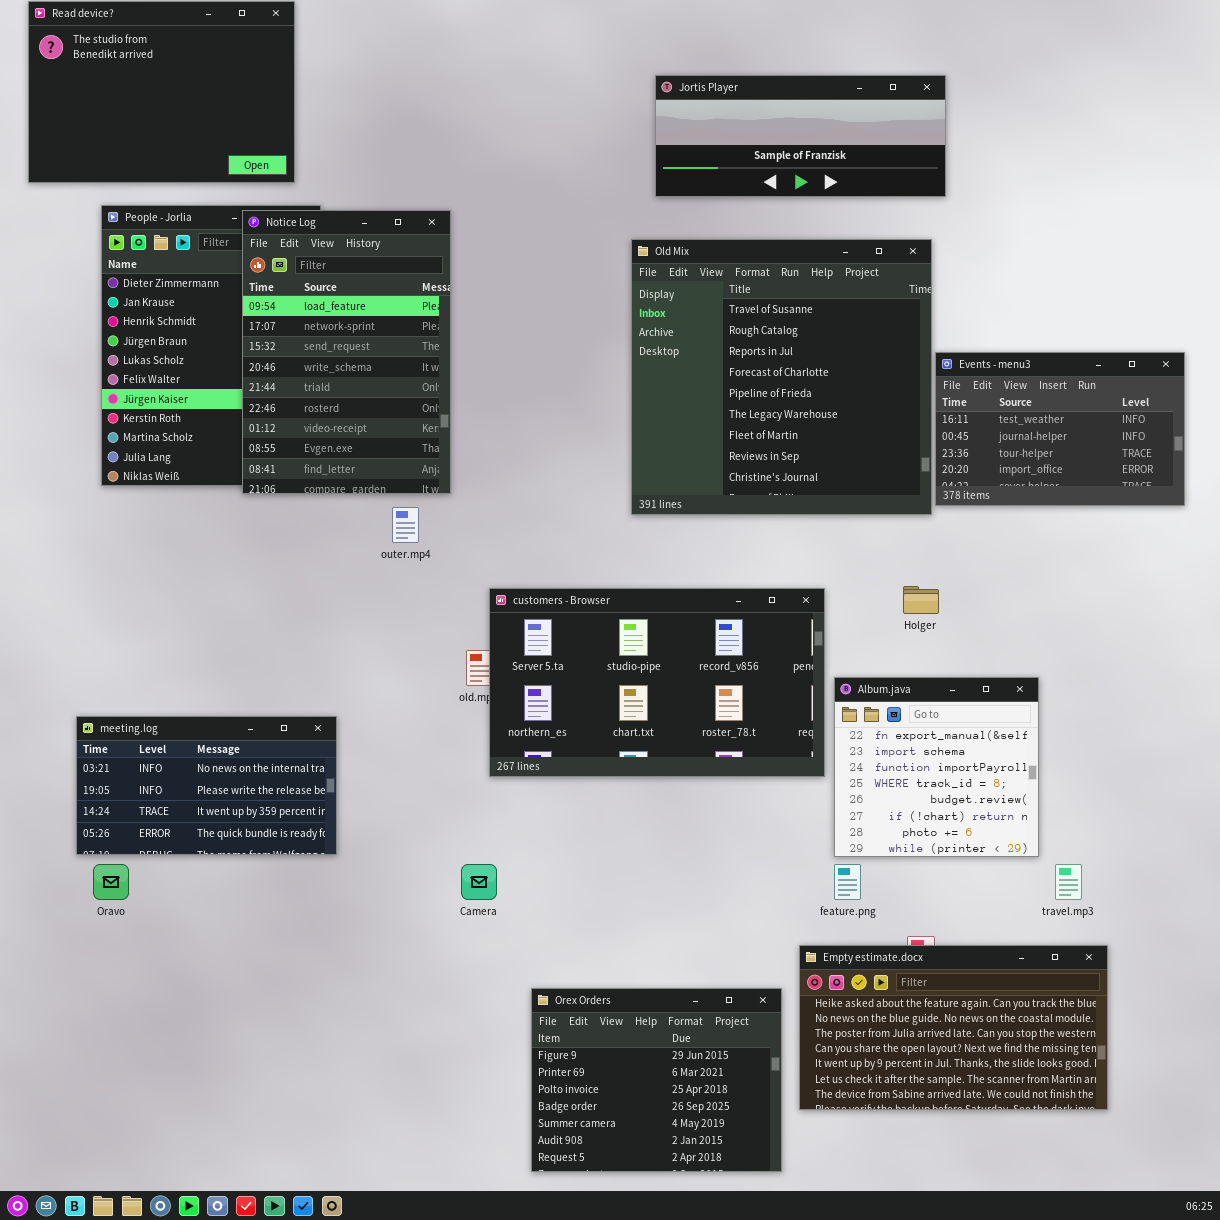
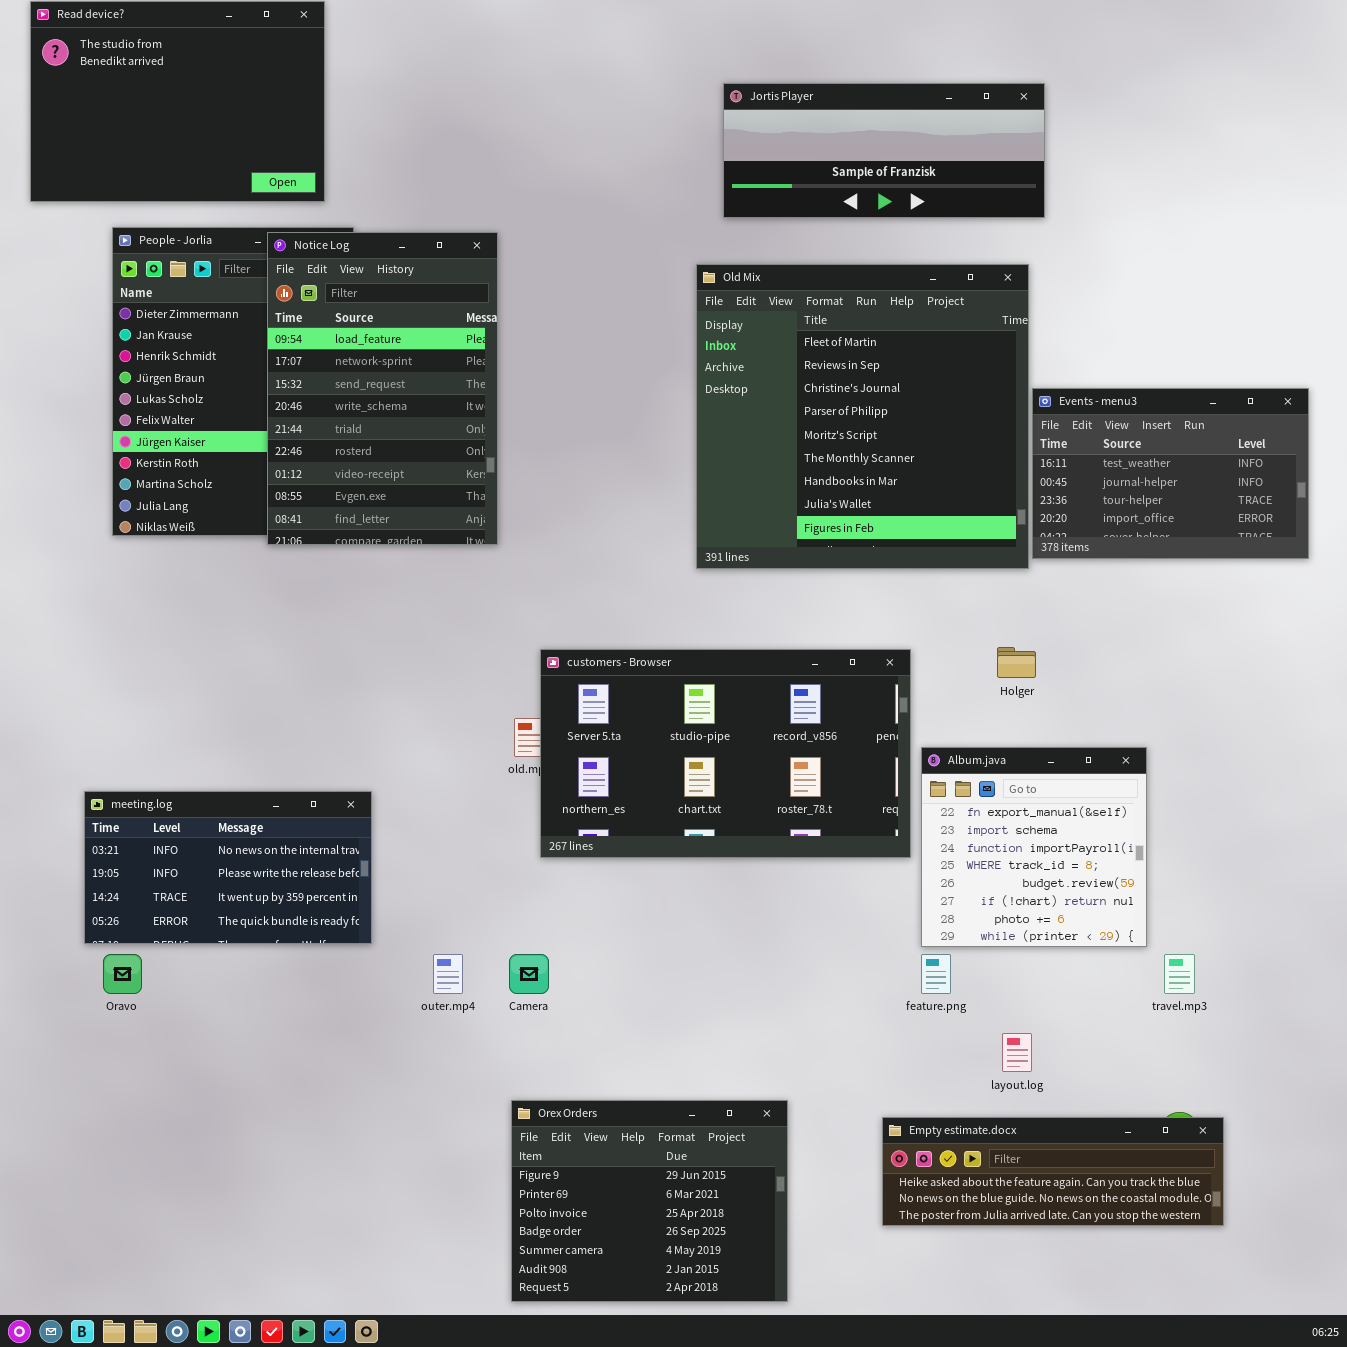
Old Mix: [631,239,932,515] -> [696,264,1029,569], scrolled down 6 rows
outer.mp4: [392,507,419,543] -> [433,954,463,994], moved
Empty estimate.docx: [799,945,1108,1110] -> [882,1117,1224,1226], resized
Orex Orders: [531,988,782,1172] -> [511,1100,788,1302], moved

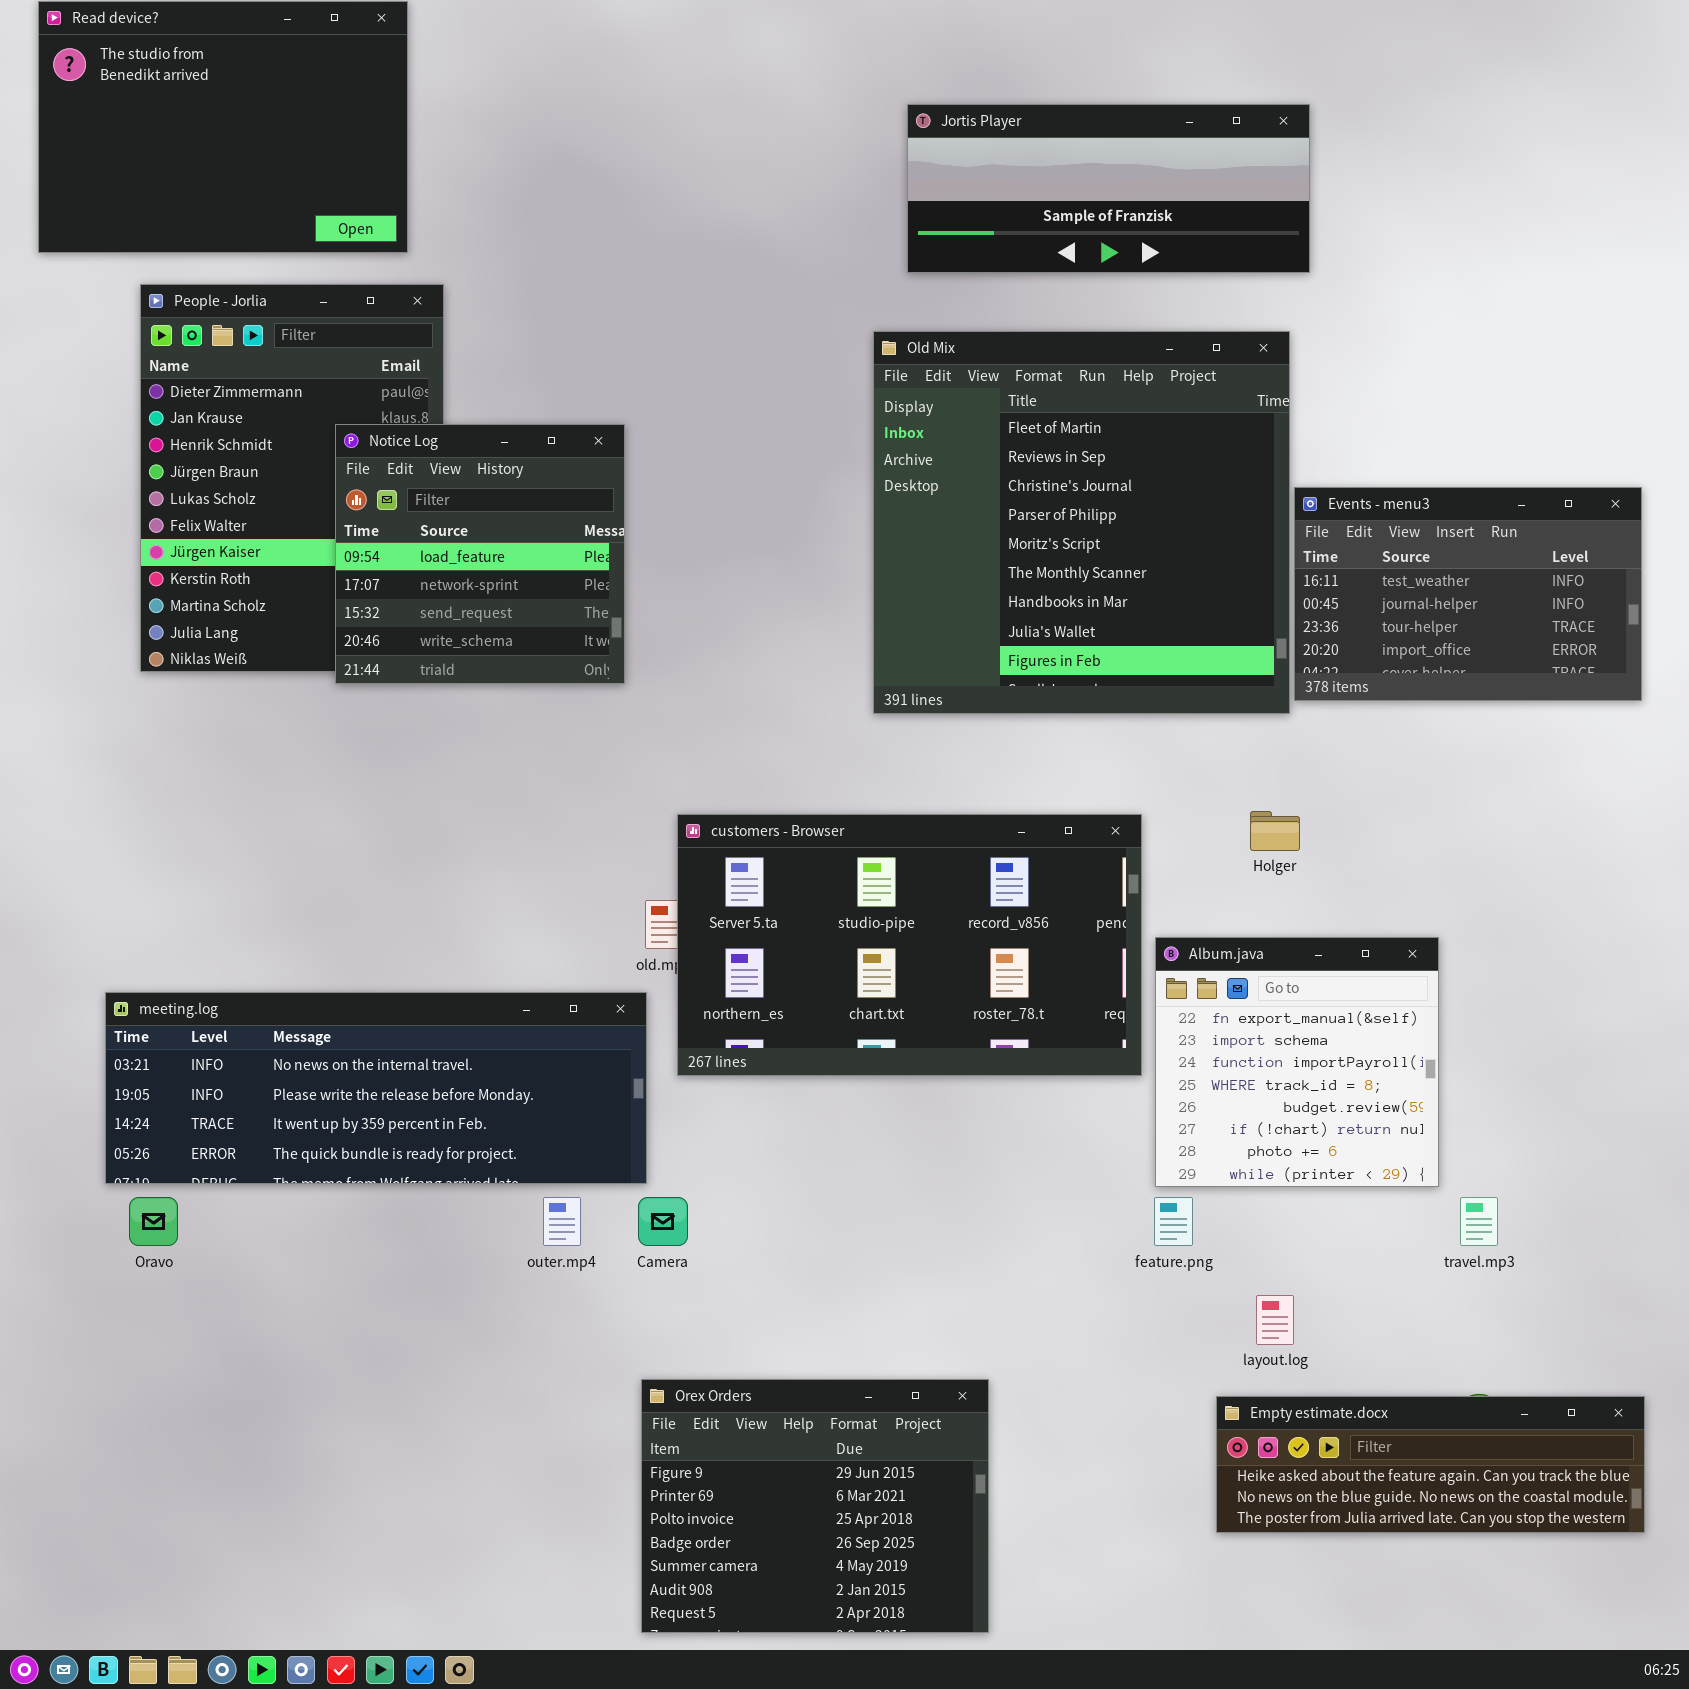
Notice Log: [267,232,498,545] -> [335,424,625,684], resized
meeting.log: [84,791,372,944] -> [105,992,647,1184], resized
Empty estimate.docx: [882,1117,1224,1226] -> [1216,1396,1645,1533], moved

